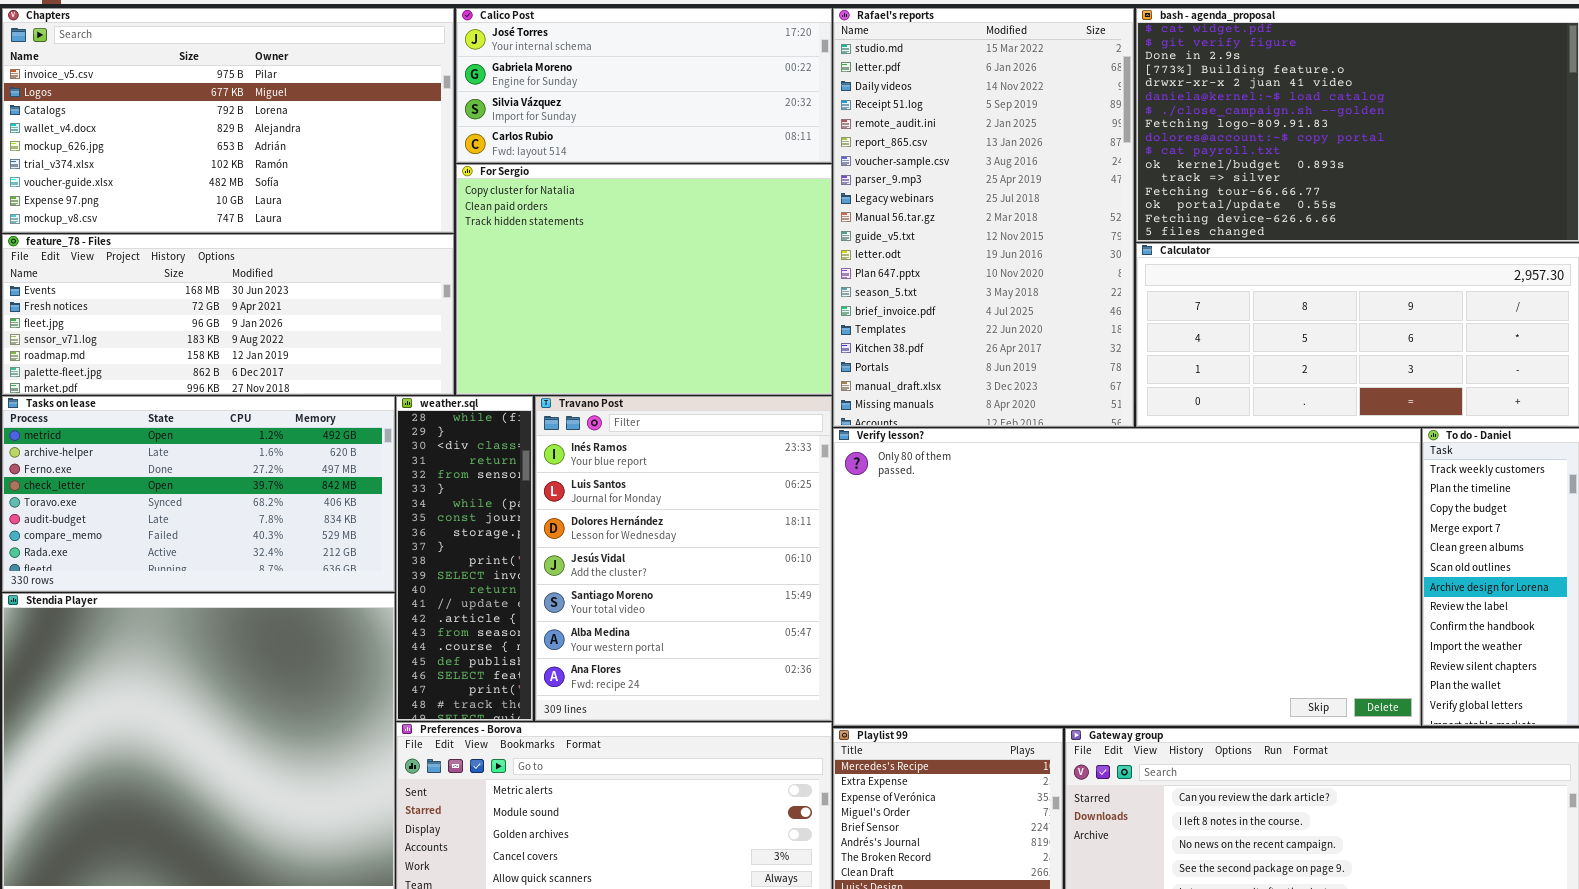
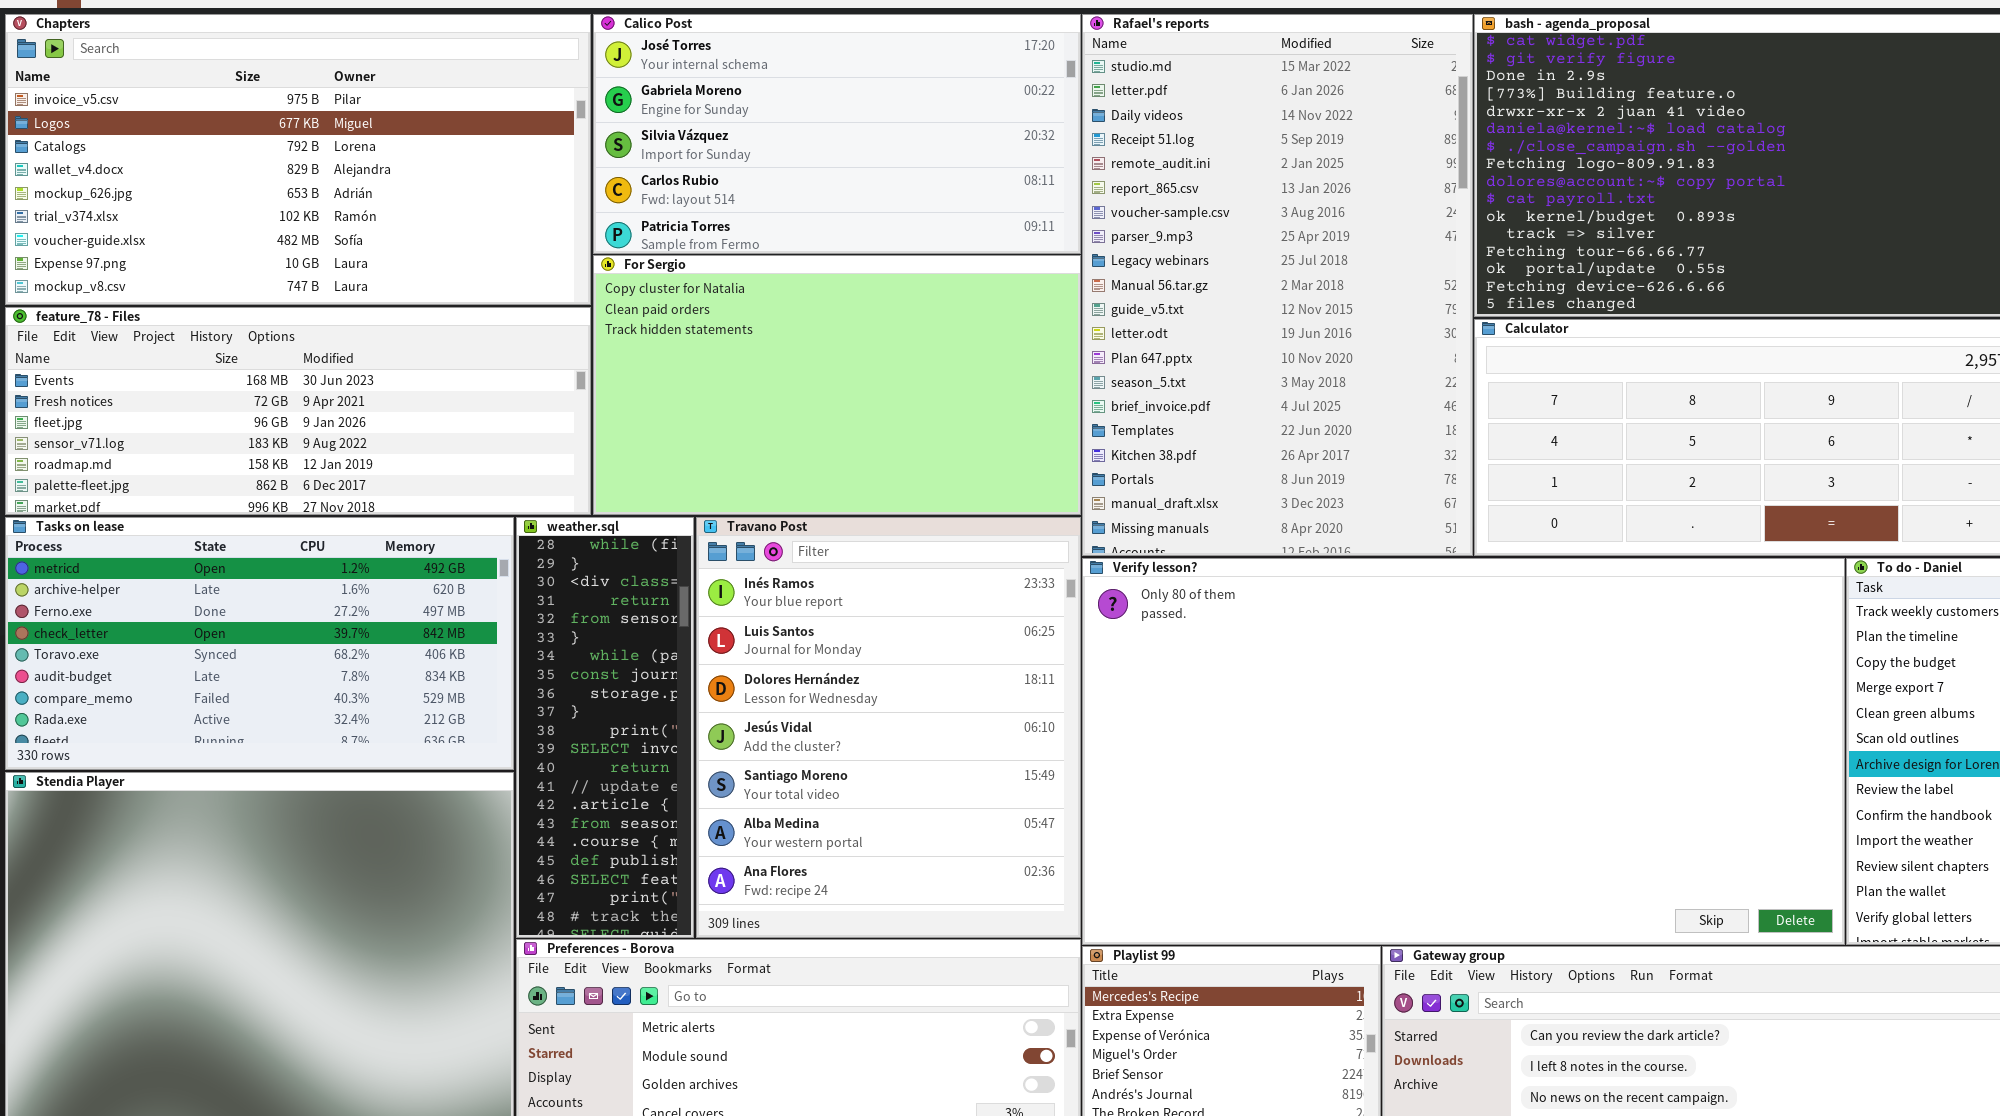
Calico Post: [456,8,832,163] -> [593,14,1081,254], resized
For Sergio: [456,164,832,395] -> [593,255,1081,515], resized

